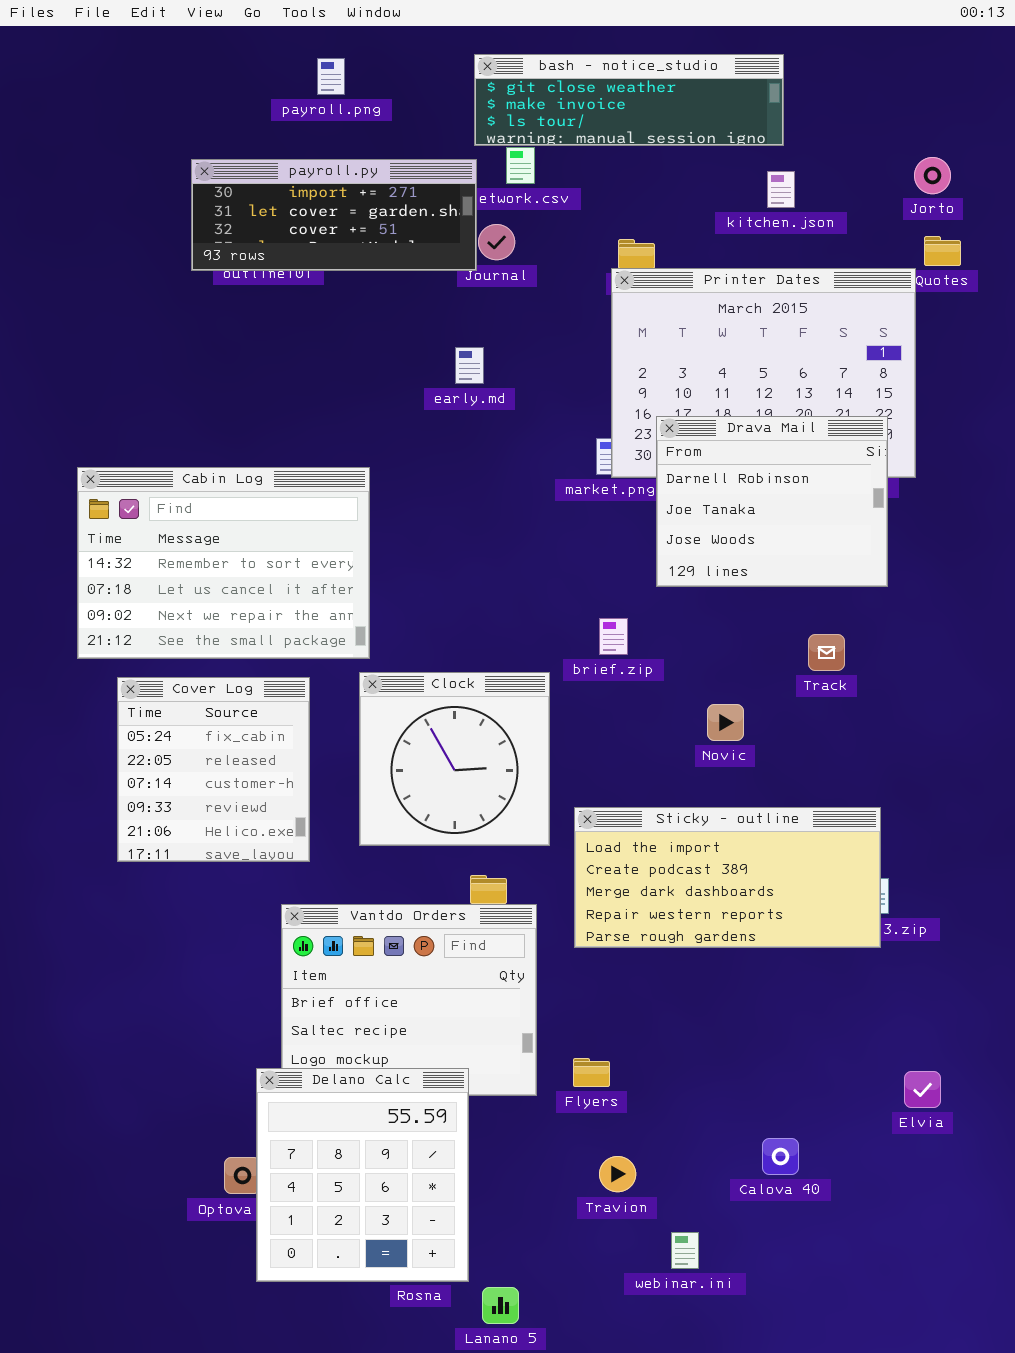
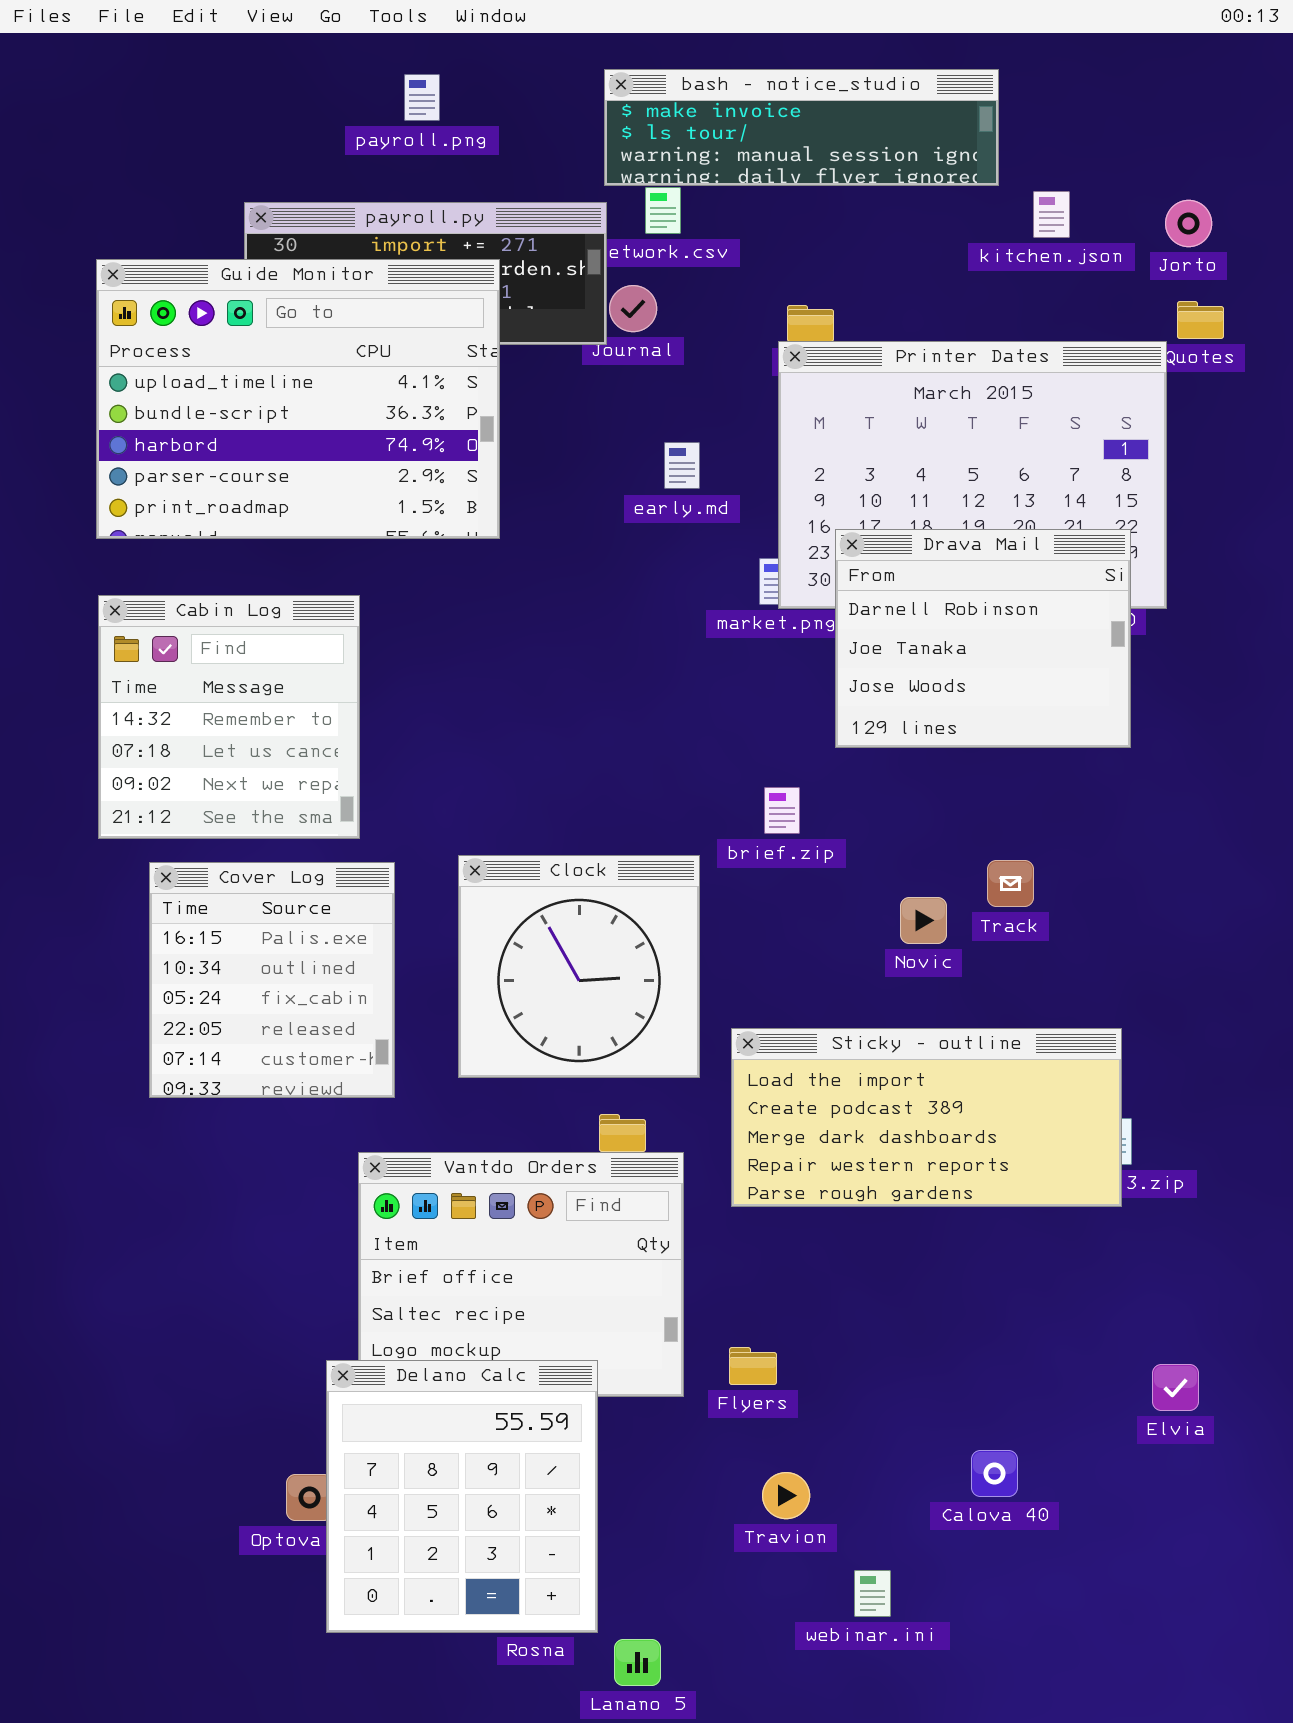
bash - notice_studio: [474,54,784,146] -> [604,69,999,186], scrolled down 1 row
kitchen.json: [767,171,795,208] -> [1033,191,1070,238], moved
Guide Monitor: none -> [96,259,500,539], opened
early.md: [455,347,484,384] -> [664,442,700,489], moved
Cabin Log: [77,467,370,659] -> [98,595,360,839], resized
Track: [808,634,845,671] -> [987,860,1034,907], moved
Cover Log: [117,677,310,862] -> [149,862,395,1098], scrolled up 2 rows

